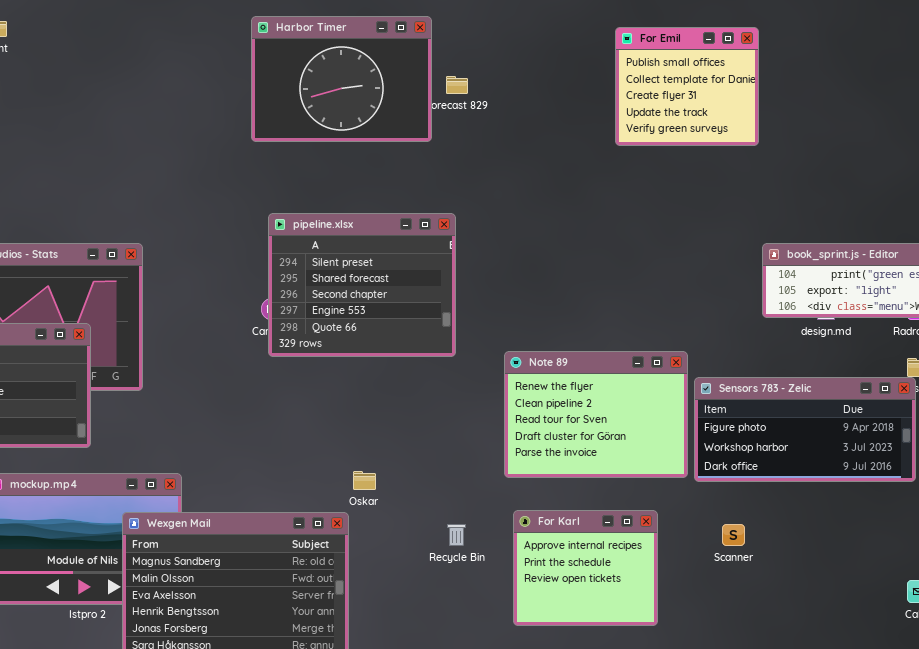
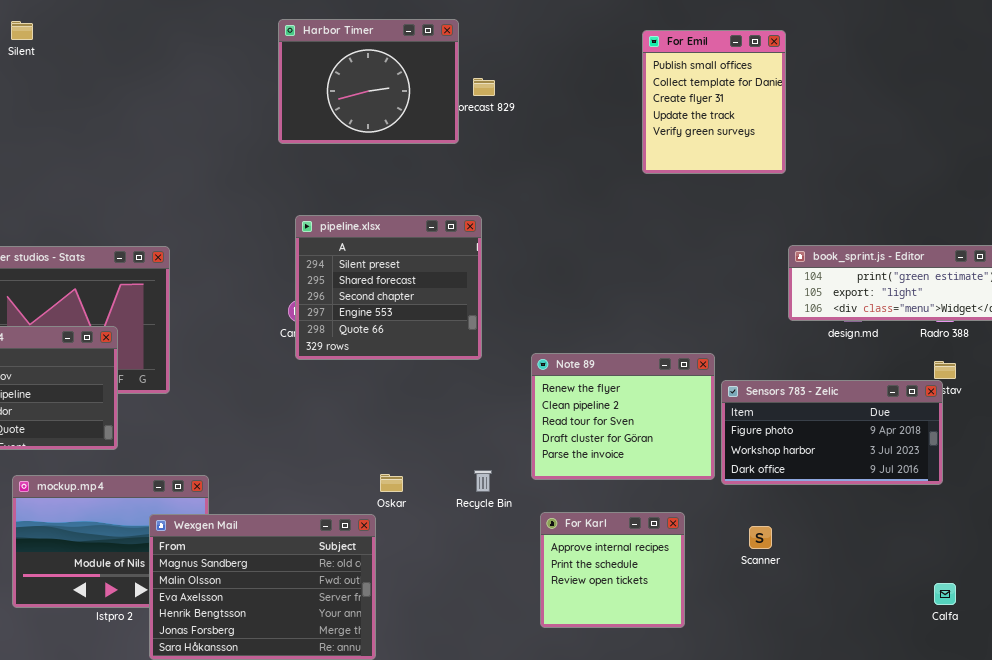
For Emil: [615,27,759,146] -> [642,30,786,174], resized
Recycle Bin: [447,524,466,546] -> [474,470,492,492], moved

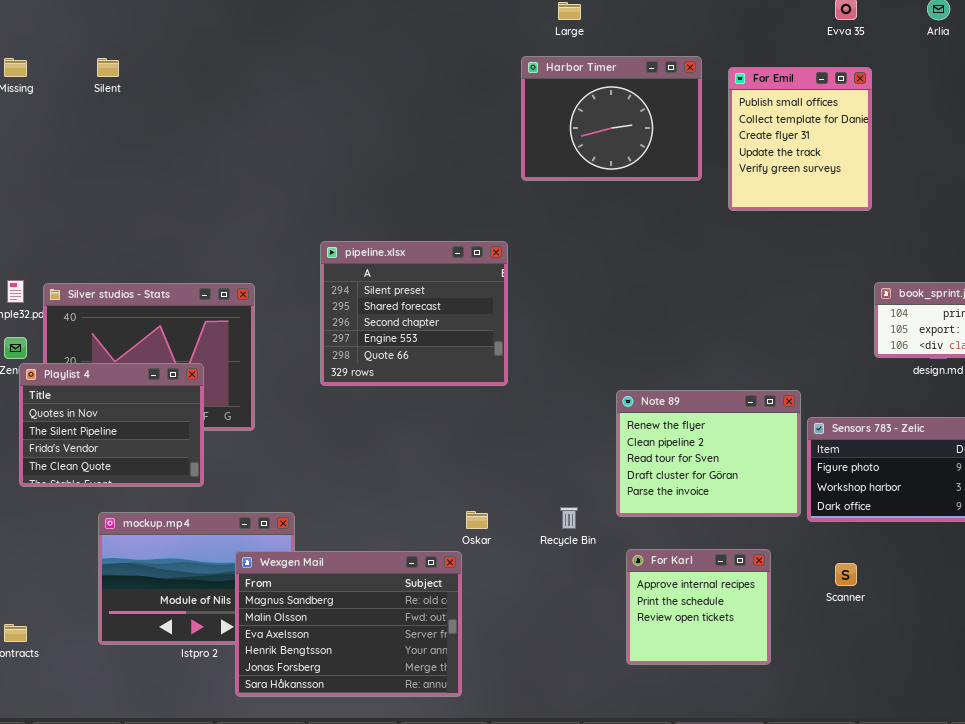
Harbor Timer: [278,19,459,144] -> [521,56,702,181], moved
pipeline.xlsx: [295,215,482,360] -> [320,241,508,386], moved

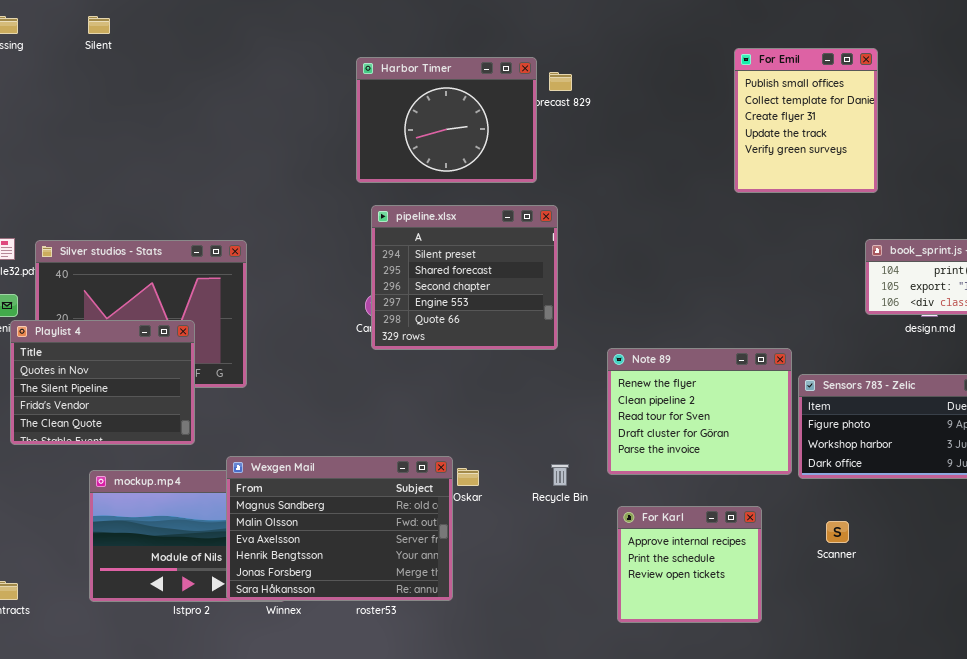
Harbor Timer: [521,56,702,181] -> [356,57,537,183], moved
For Emil: [728,67,872,211] -> [734,48,878,193], moved
pipeline.xlsx: [320,241,508,386] -> [371,205,558,350], moved
Wexgen Mail: [235,551,462,697] -> [226,456,453,601], moved

